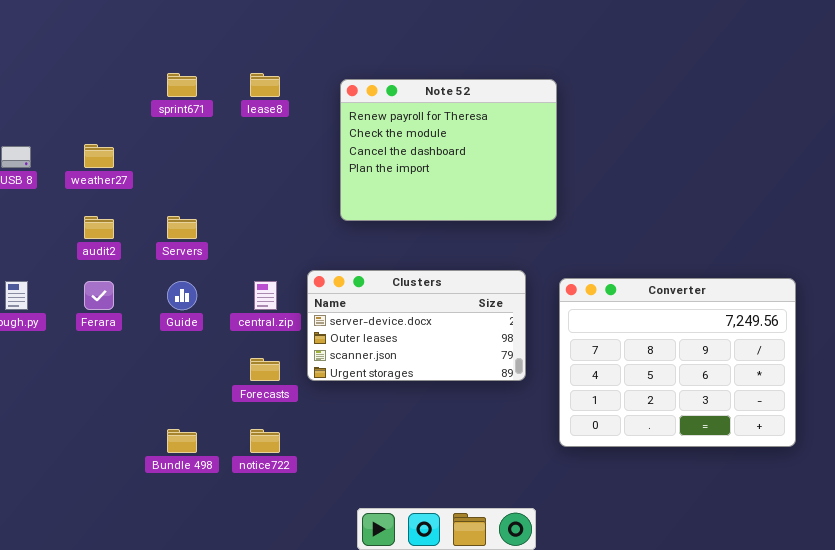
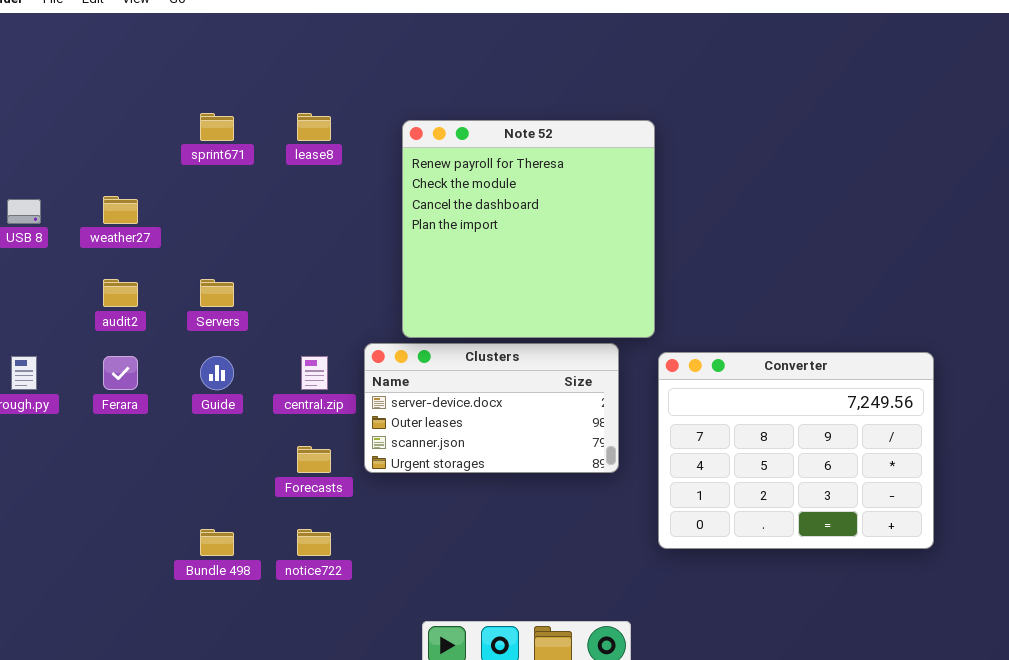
Note 52: [340,79,557,221] -> [402,120,655,338], resized

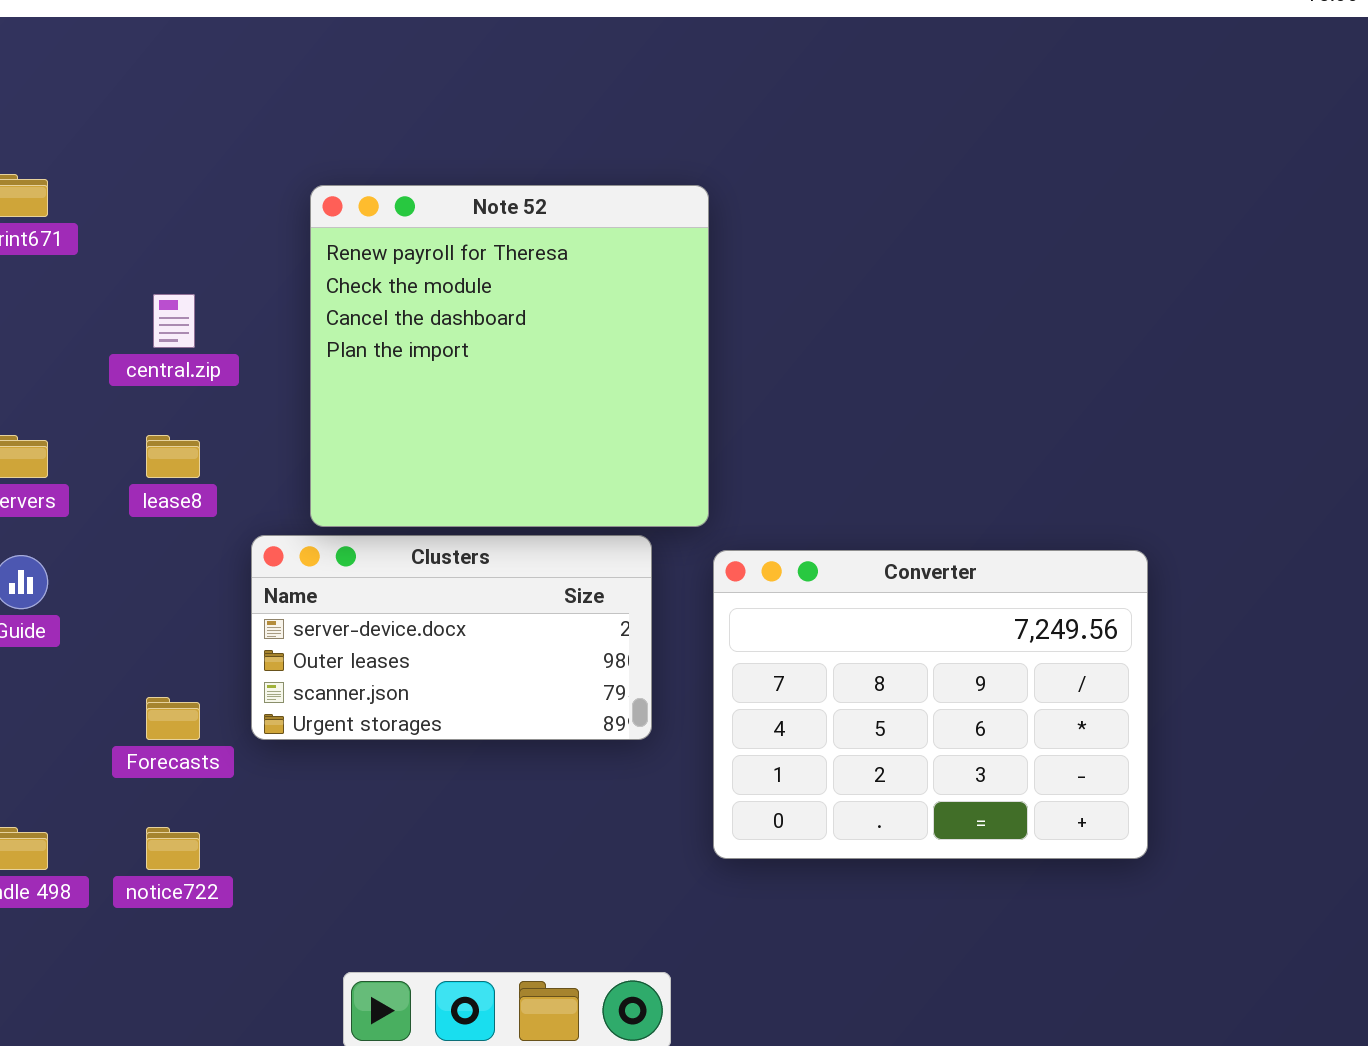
lease8: [297,113,331,141] -> [146,435,200,478], moved
central.zip: [301,356,328,390] -> [153,294,195,348], moved

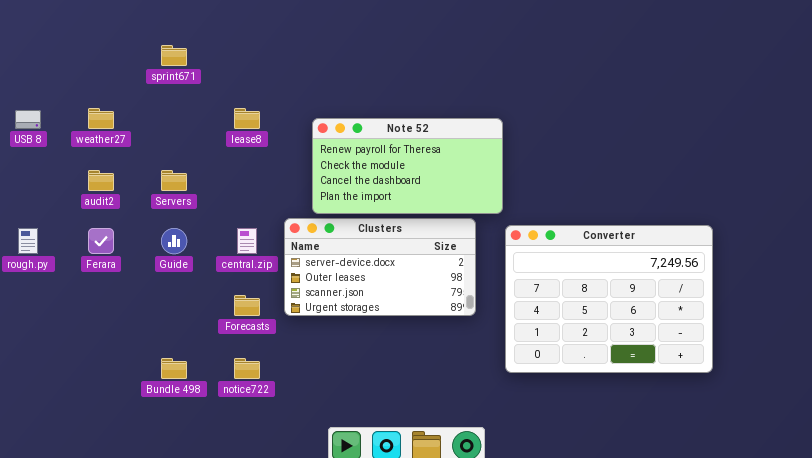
Note 52: [310,185,709,527] -> [312,118,503,214], resized
central.zip: [153,294,195,348] -> [237,228,257,254], moved
lease8: [146,435,200,478] -> [234,108,260,129], moved

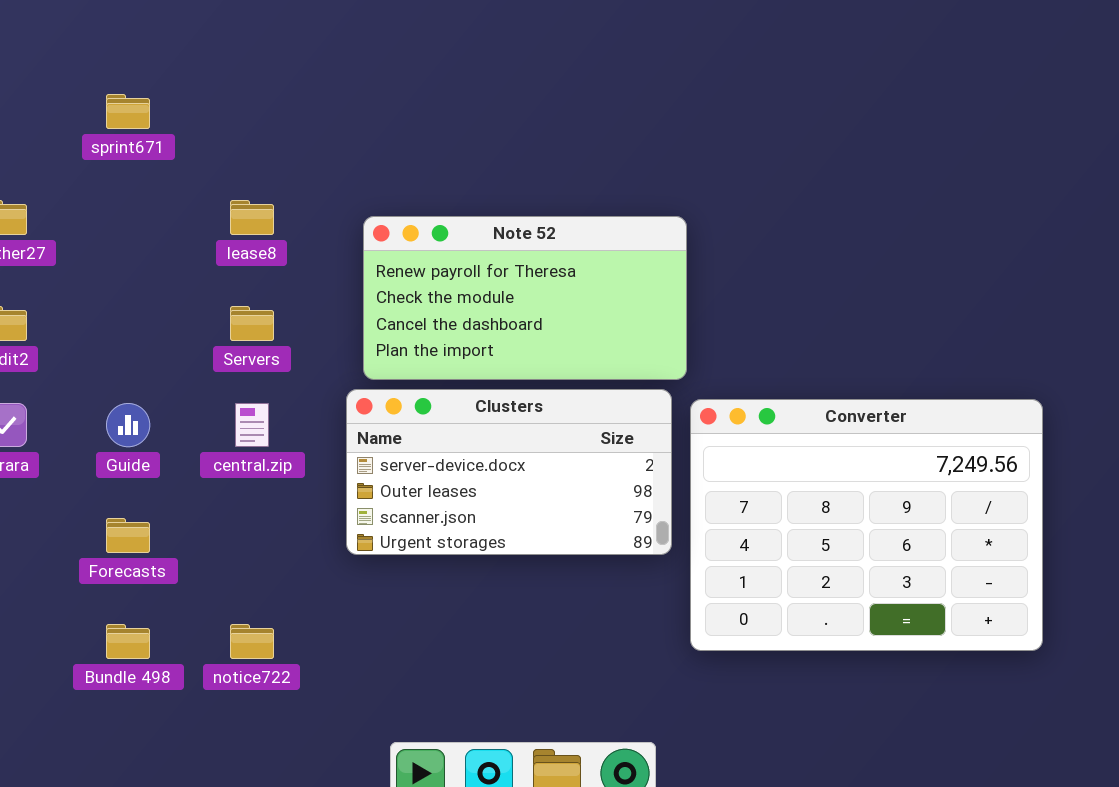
Servers: [161,170,187,191] -> [230,306,274,341], moved
Clusters: [284,218,476,316] -> [346,389,672,555], moved
Forecasts: [234,295,260,316] -> [106,518,150,553], moved

